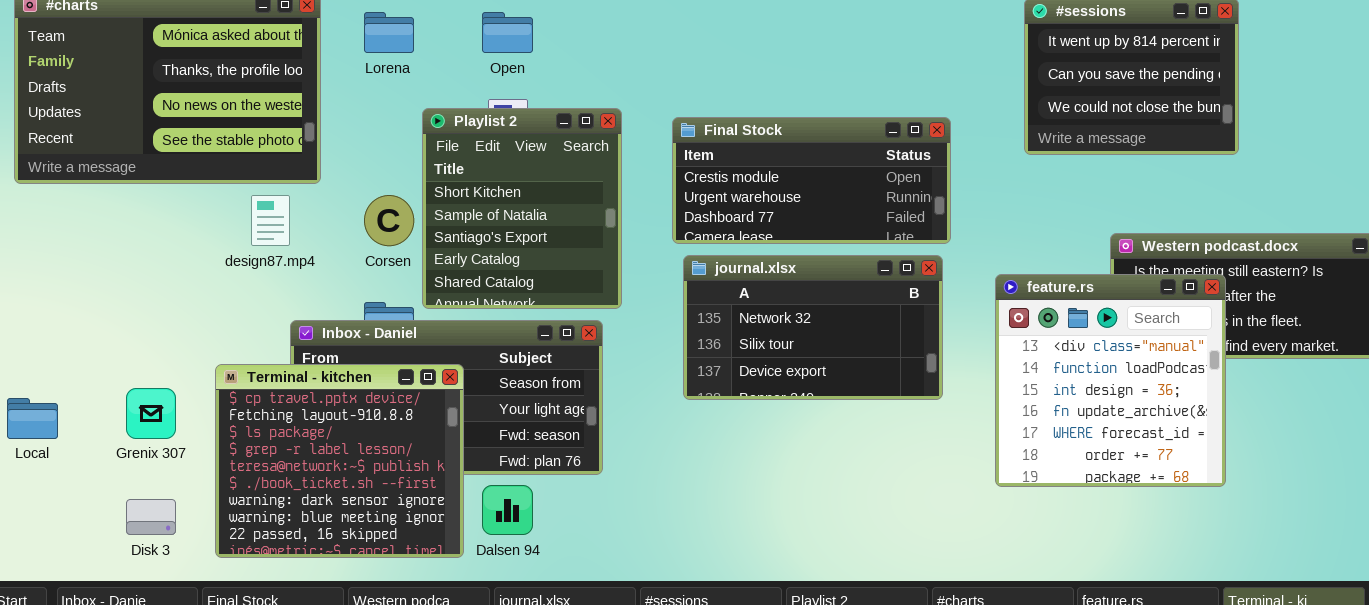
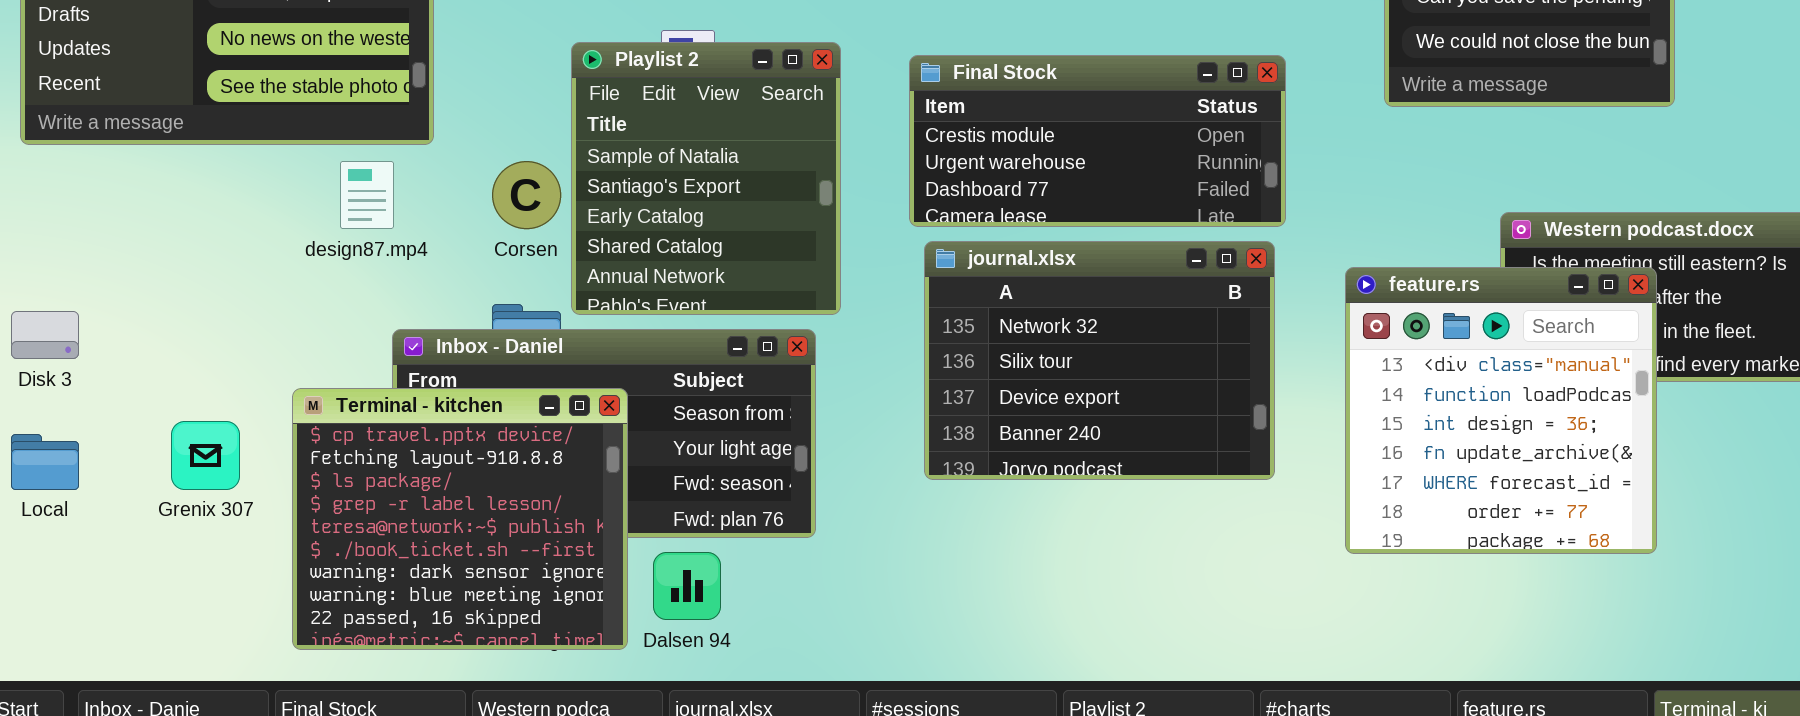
Playlist 2: [422,108,622,309] -> [571,42,841,315], scrolled down 1 row
journal.xlsx: [683,255,943,400] -> [924,241,1275,480], resized
Disk 3: [126,499,176,535] -> [11,311,79,359], moved

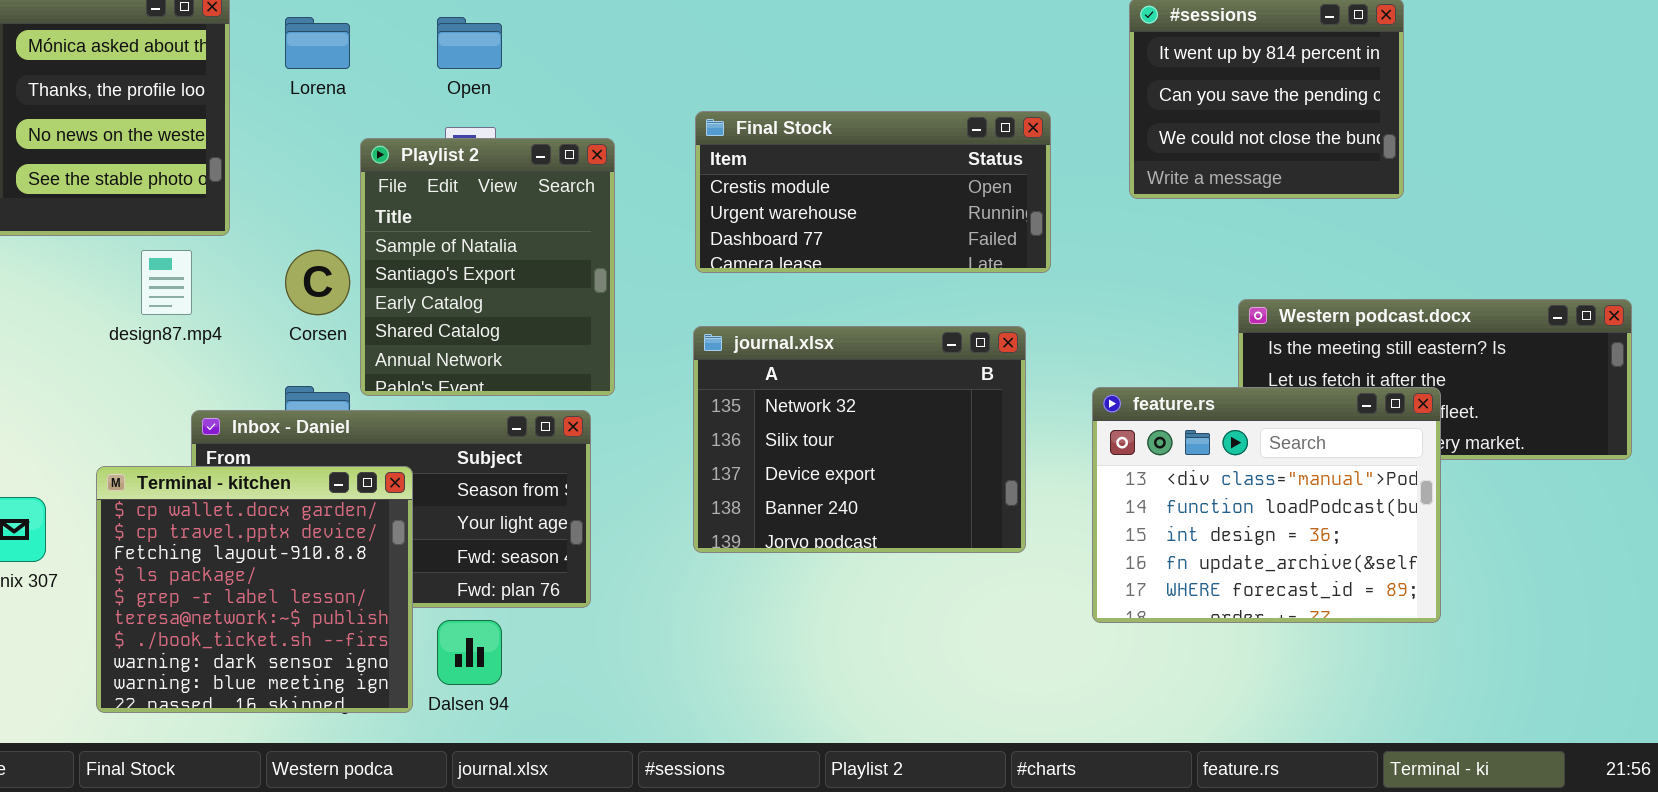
Final Stock: [909,55,1286,227] -> [695,111,1051,273], moved
feature.rs: [1345,267,1657,554] -> [1092,387,1441,623], resized
Terminal - kitchen: [292,388,628,650] -> [96,466,413,713], scrolled up 1 row

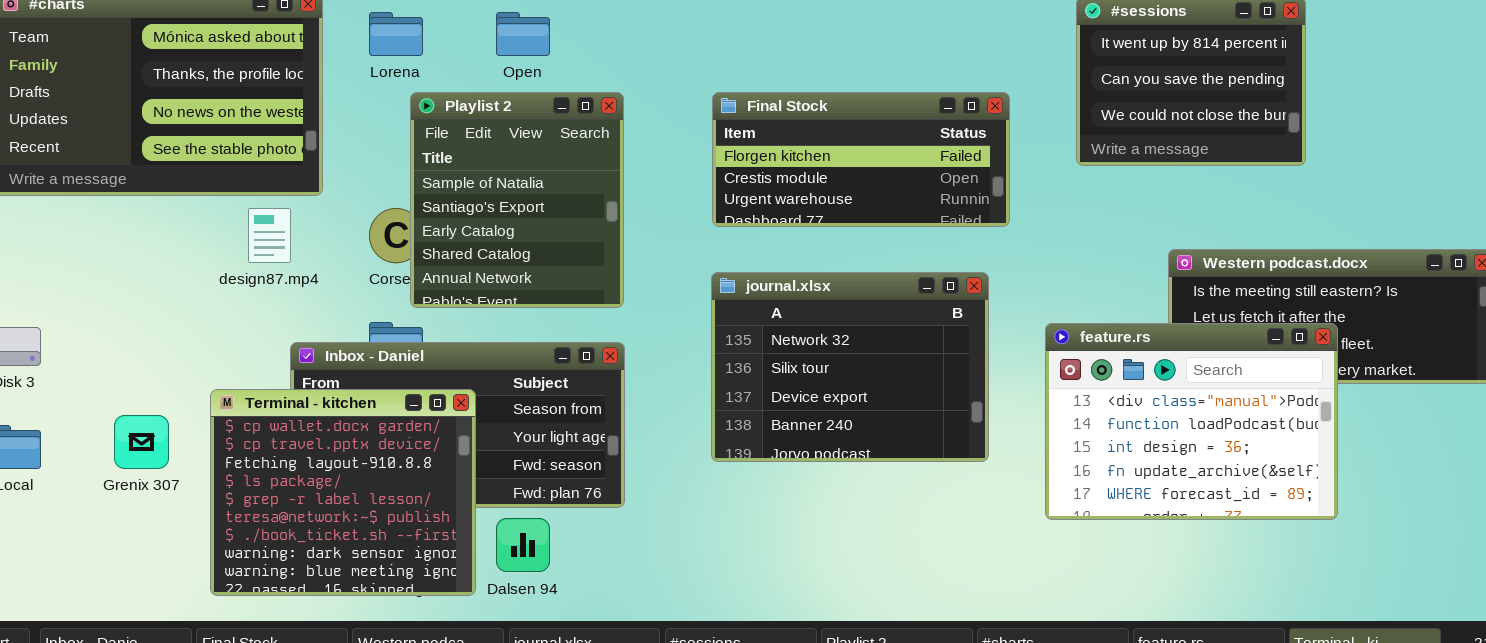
Final Stock: [695,111,1051,273] -> [712,92,1010,227], scrolled up 1 row
Playlist 2: [360,138,615,396] -> [410,92,624,308], moved

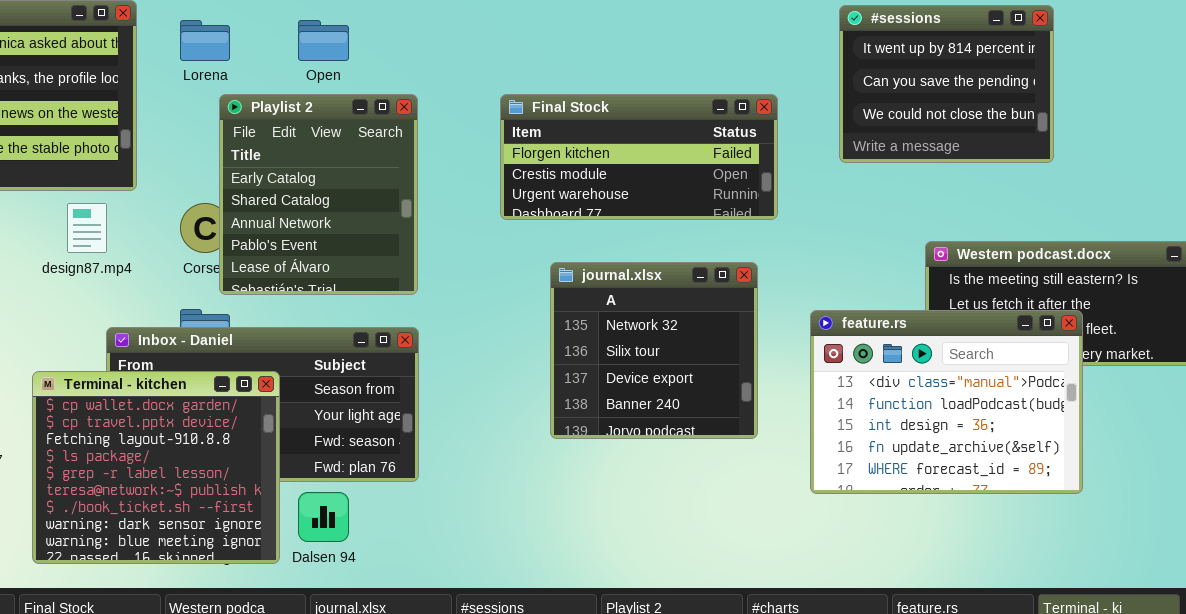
Playlist 2: [410,92,624,308] -> [219,94,418,295], scrolled down 2 rows
journal.xlsx: [711,272,989,462] -> [550,262,758,439], resized

